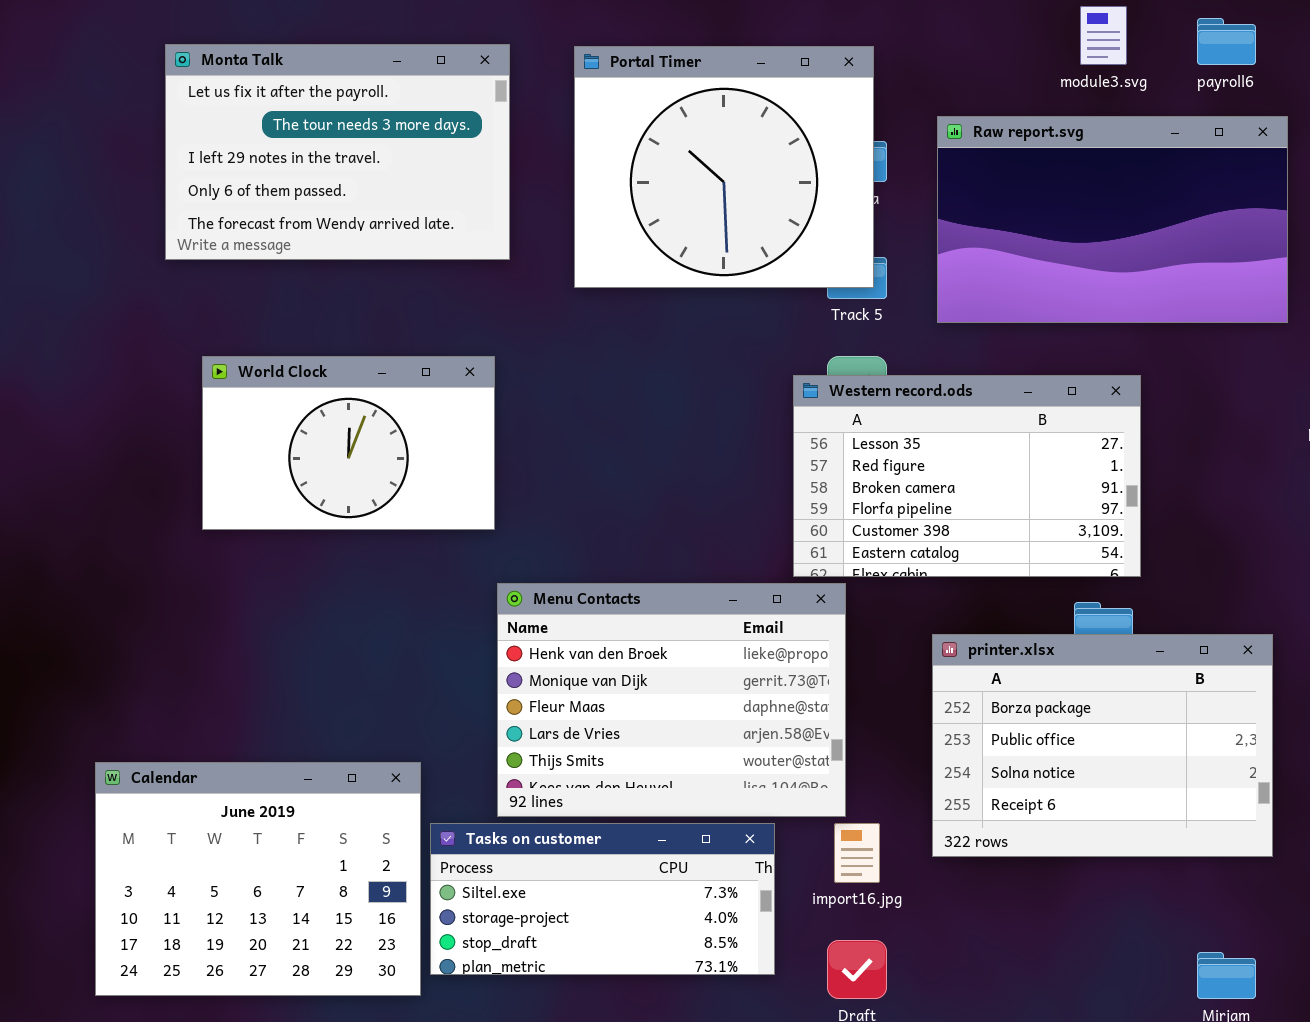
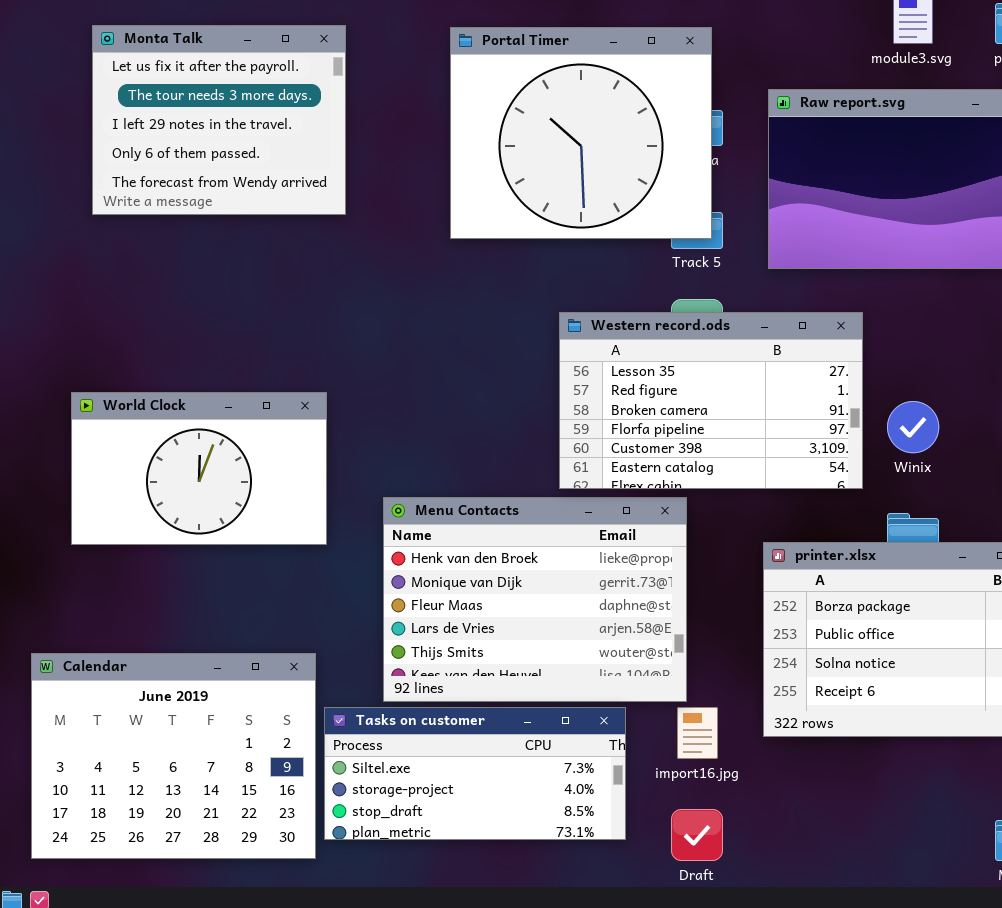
Monta Talk: [165,44,510,260] -> [92,25,346,215], resized
World Clock: [202,356,495,530] -> [71,392,327,545], moved
Western record.ods: [793,375,1141,577] -> [559,312,863,489], moved

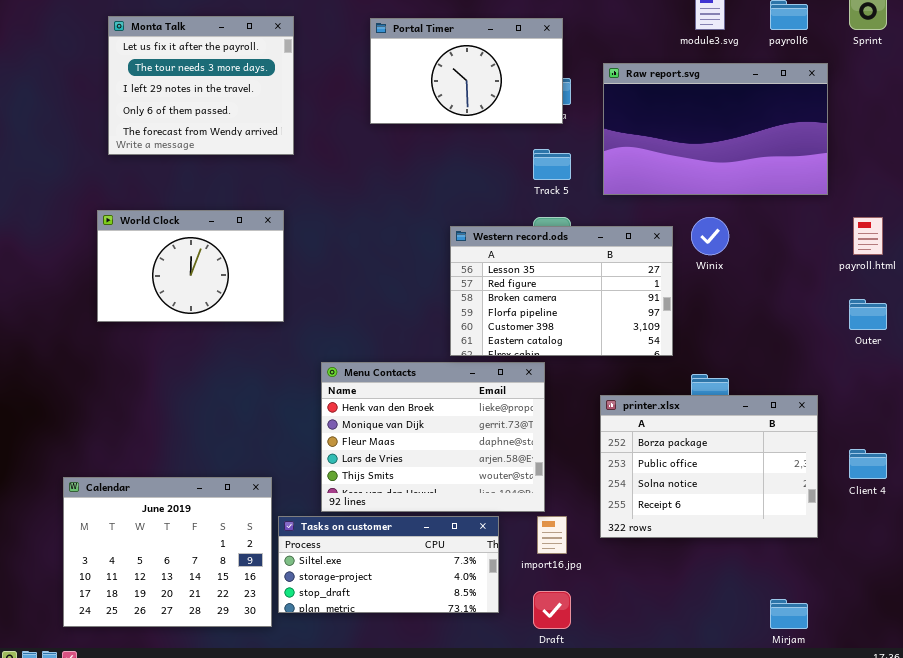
Portal Timer: [450,27,712,239] -> [370,18,563,124], resized
World Clock: [71,392,327,545] -> [97,210,284,322], moved
Winix: [887,401,939,453] -> [691,217,729,255], moved

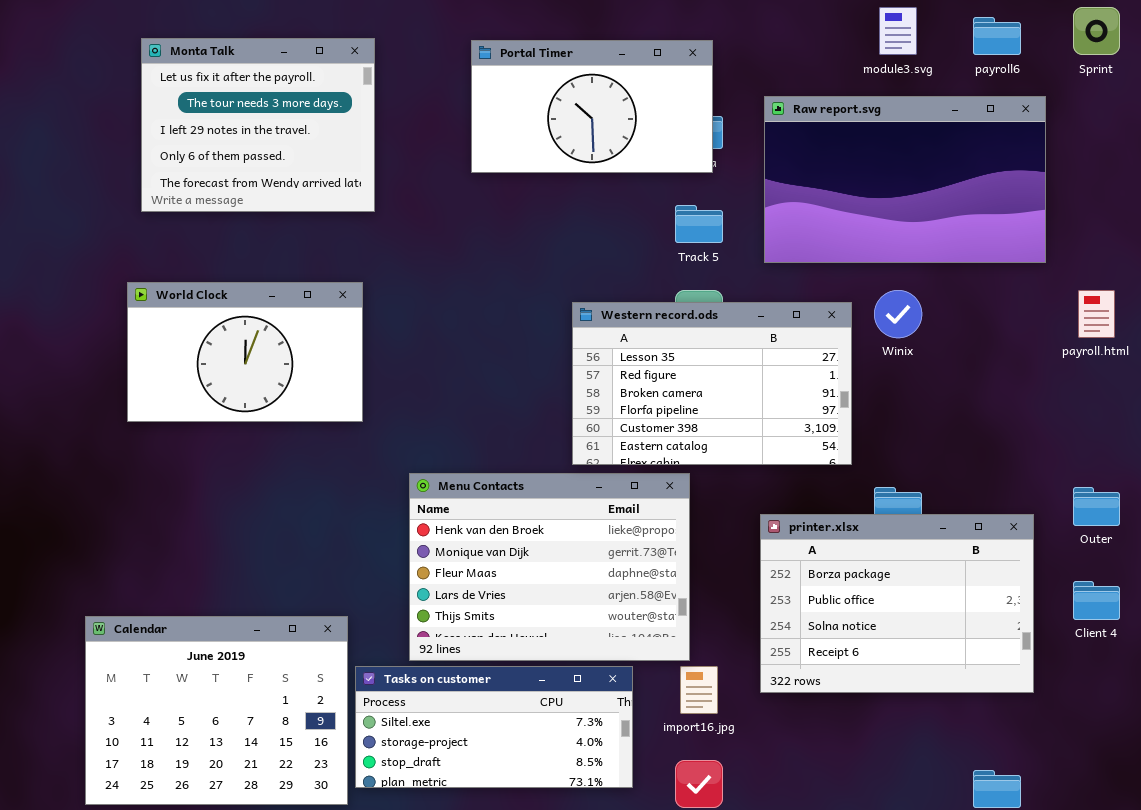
Outer: [849,299,887,330] -> [1073,487,1120,526], moved

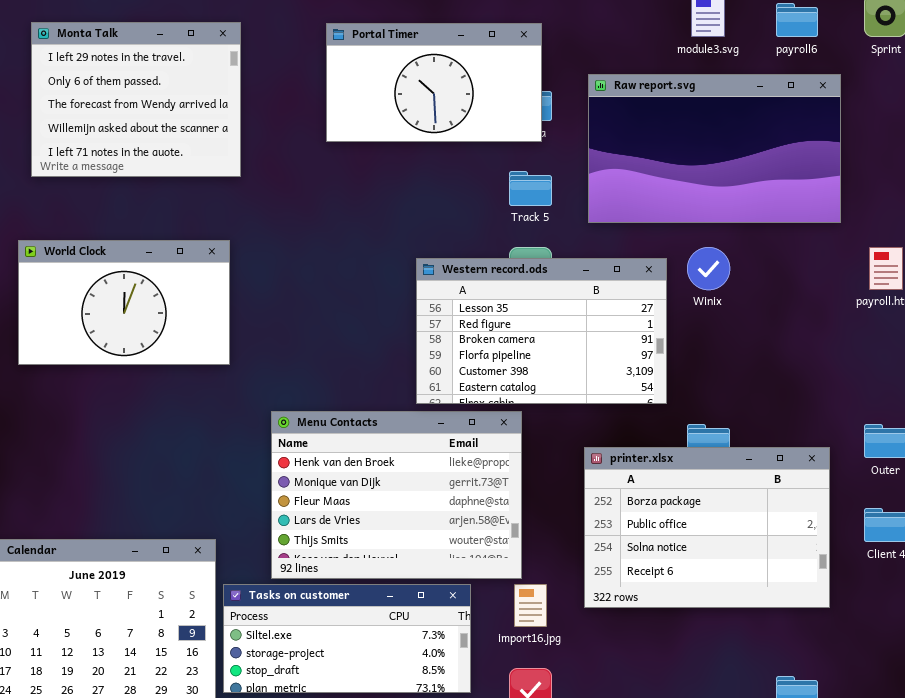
Monta Talk: [141,38,375,212] -> [31,22,241,177], scrolled down 2 rows

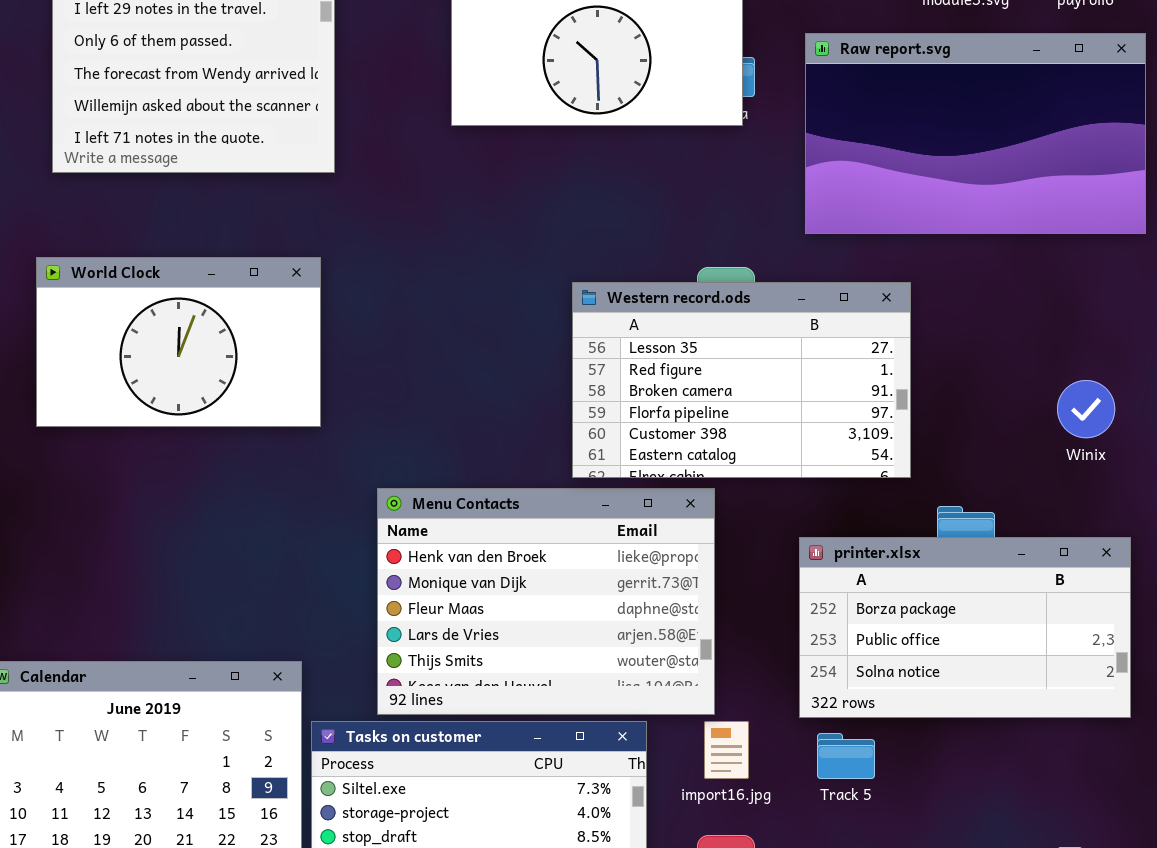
Track 5: [509,171,552,206] -> [817,733,875,779], moved
Winix: [687,247,730,290] -> [1057,380,1115,438], moved
printer.xlsx: [584,447,830,608] -> [799,537,1131,718], resized

